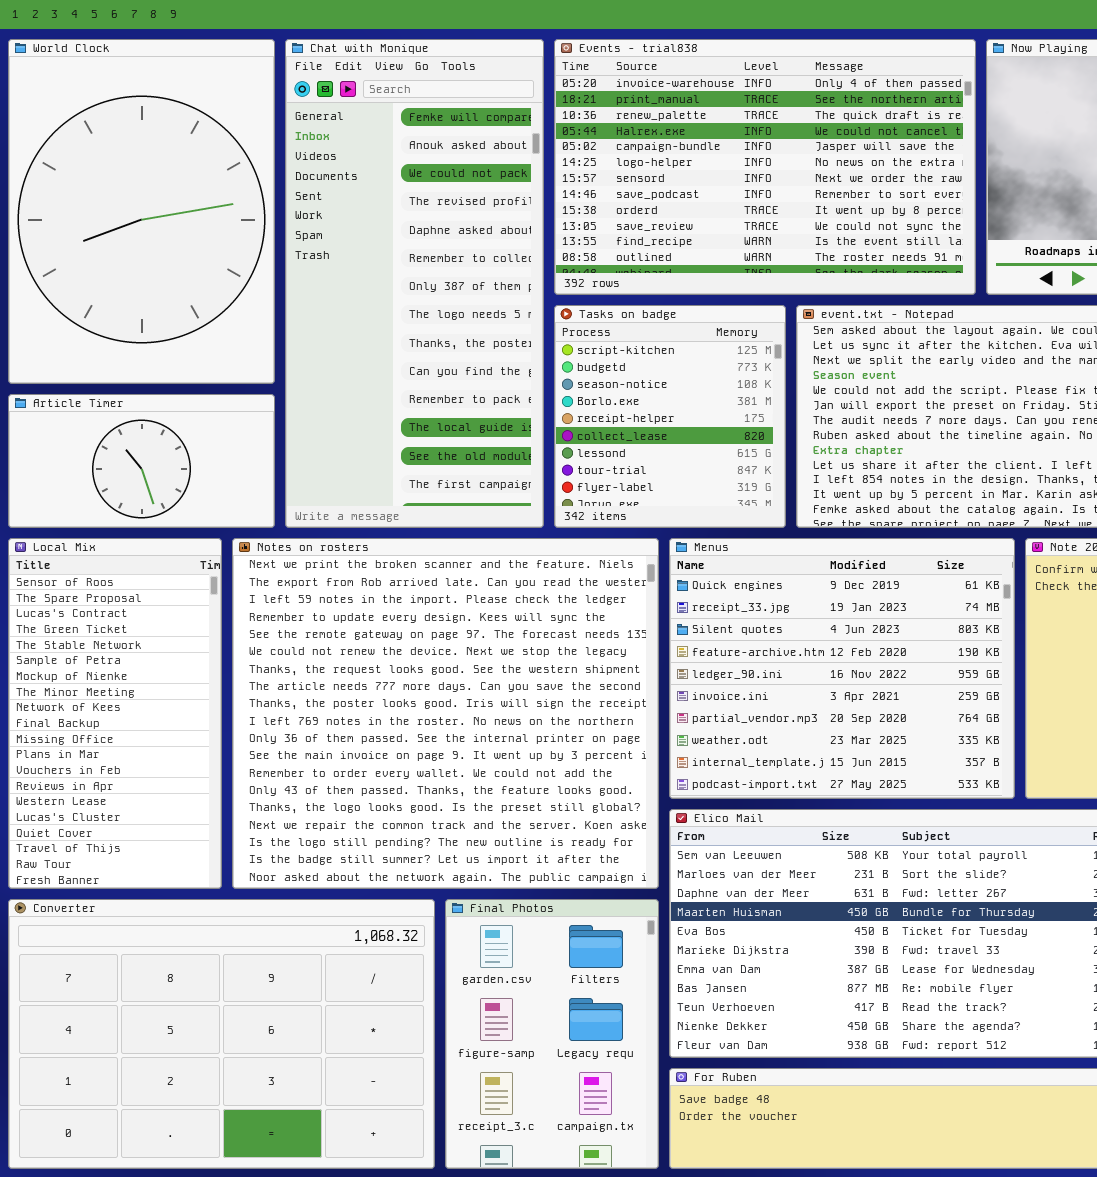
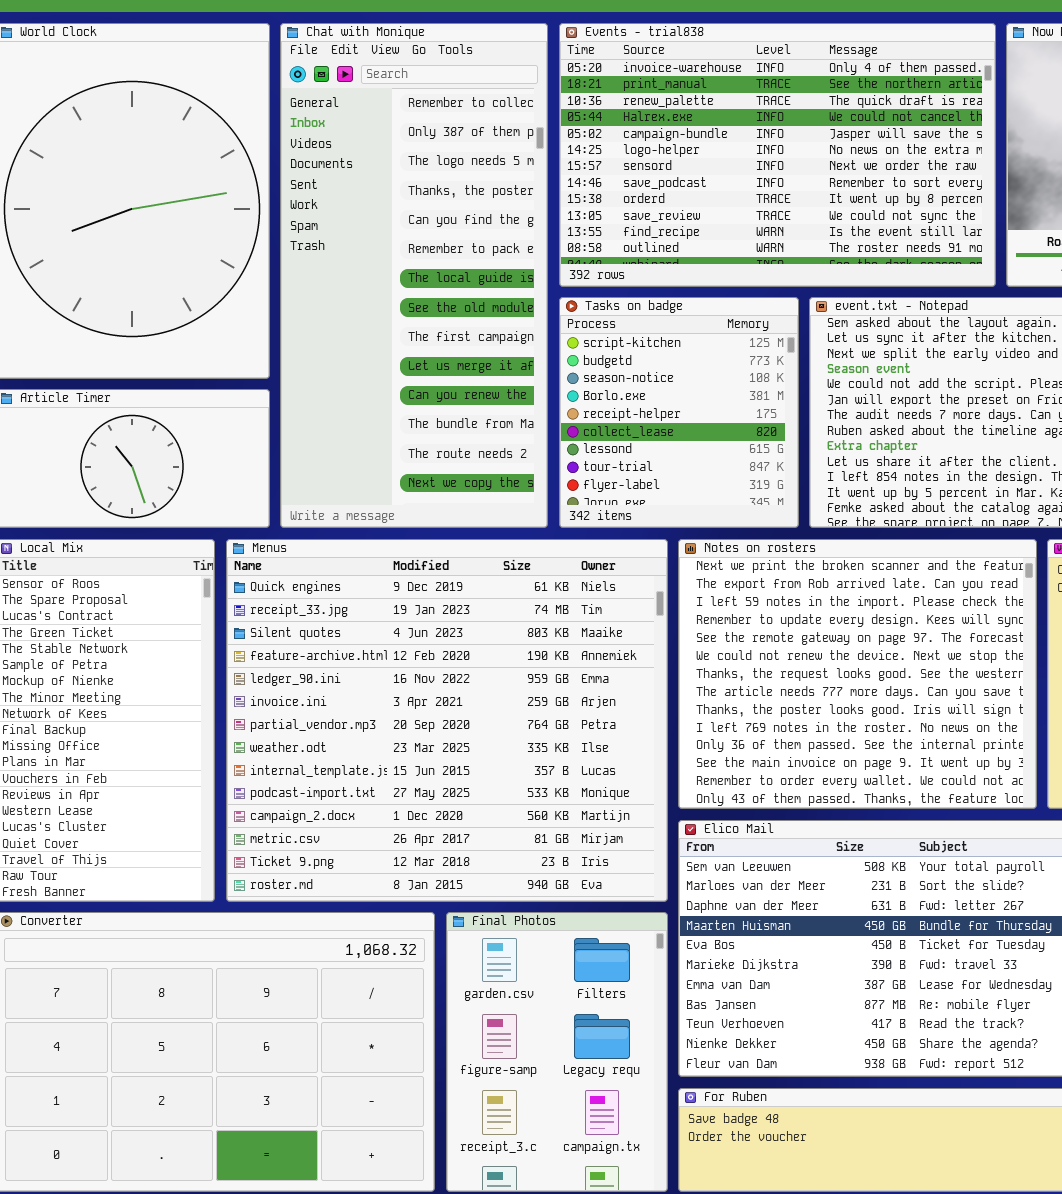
Chat with Monique: [285,39,544,528] -> [280,23,548,528], scrolled down 5 rows
Notes on rosters: [232,538,659,889] -> [678,539,1037,809], moved, resized
Menus: [669,538,1015,799] -> [226,539,668,902], moved, resized

